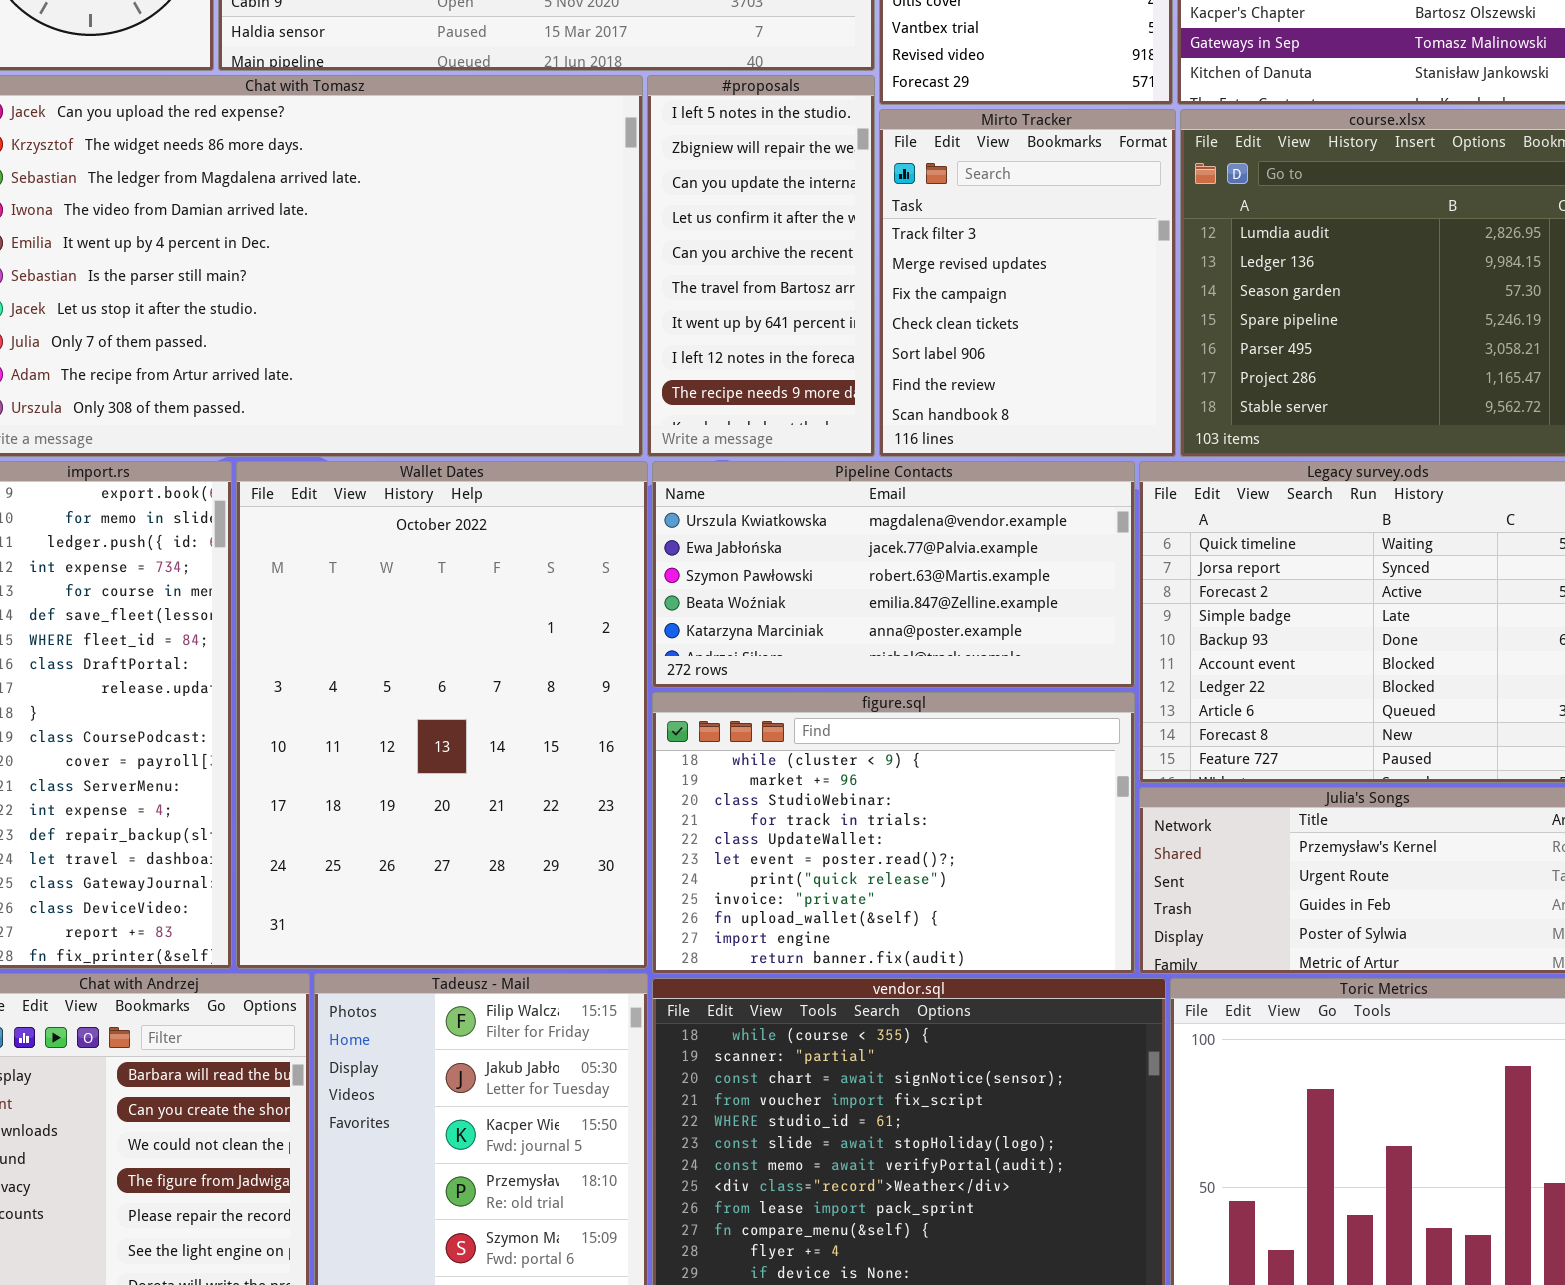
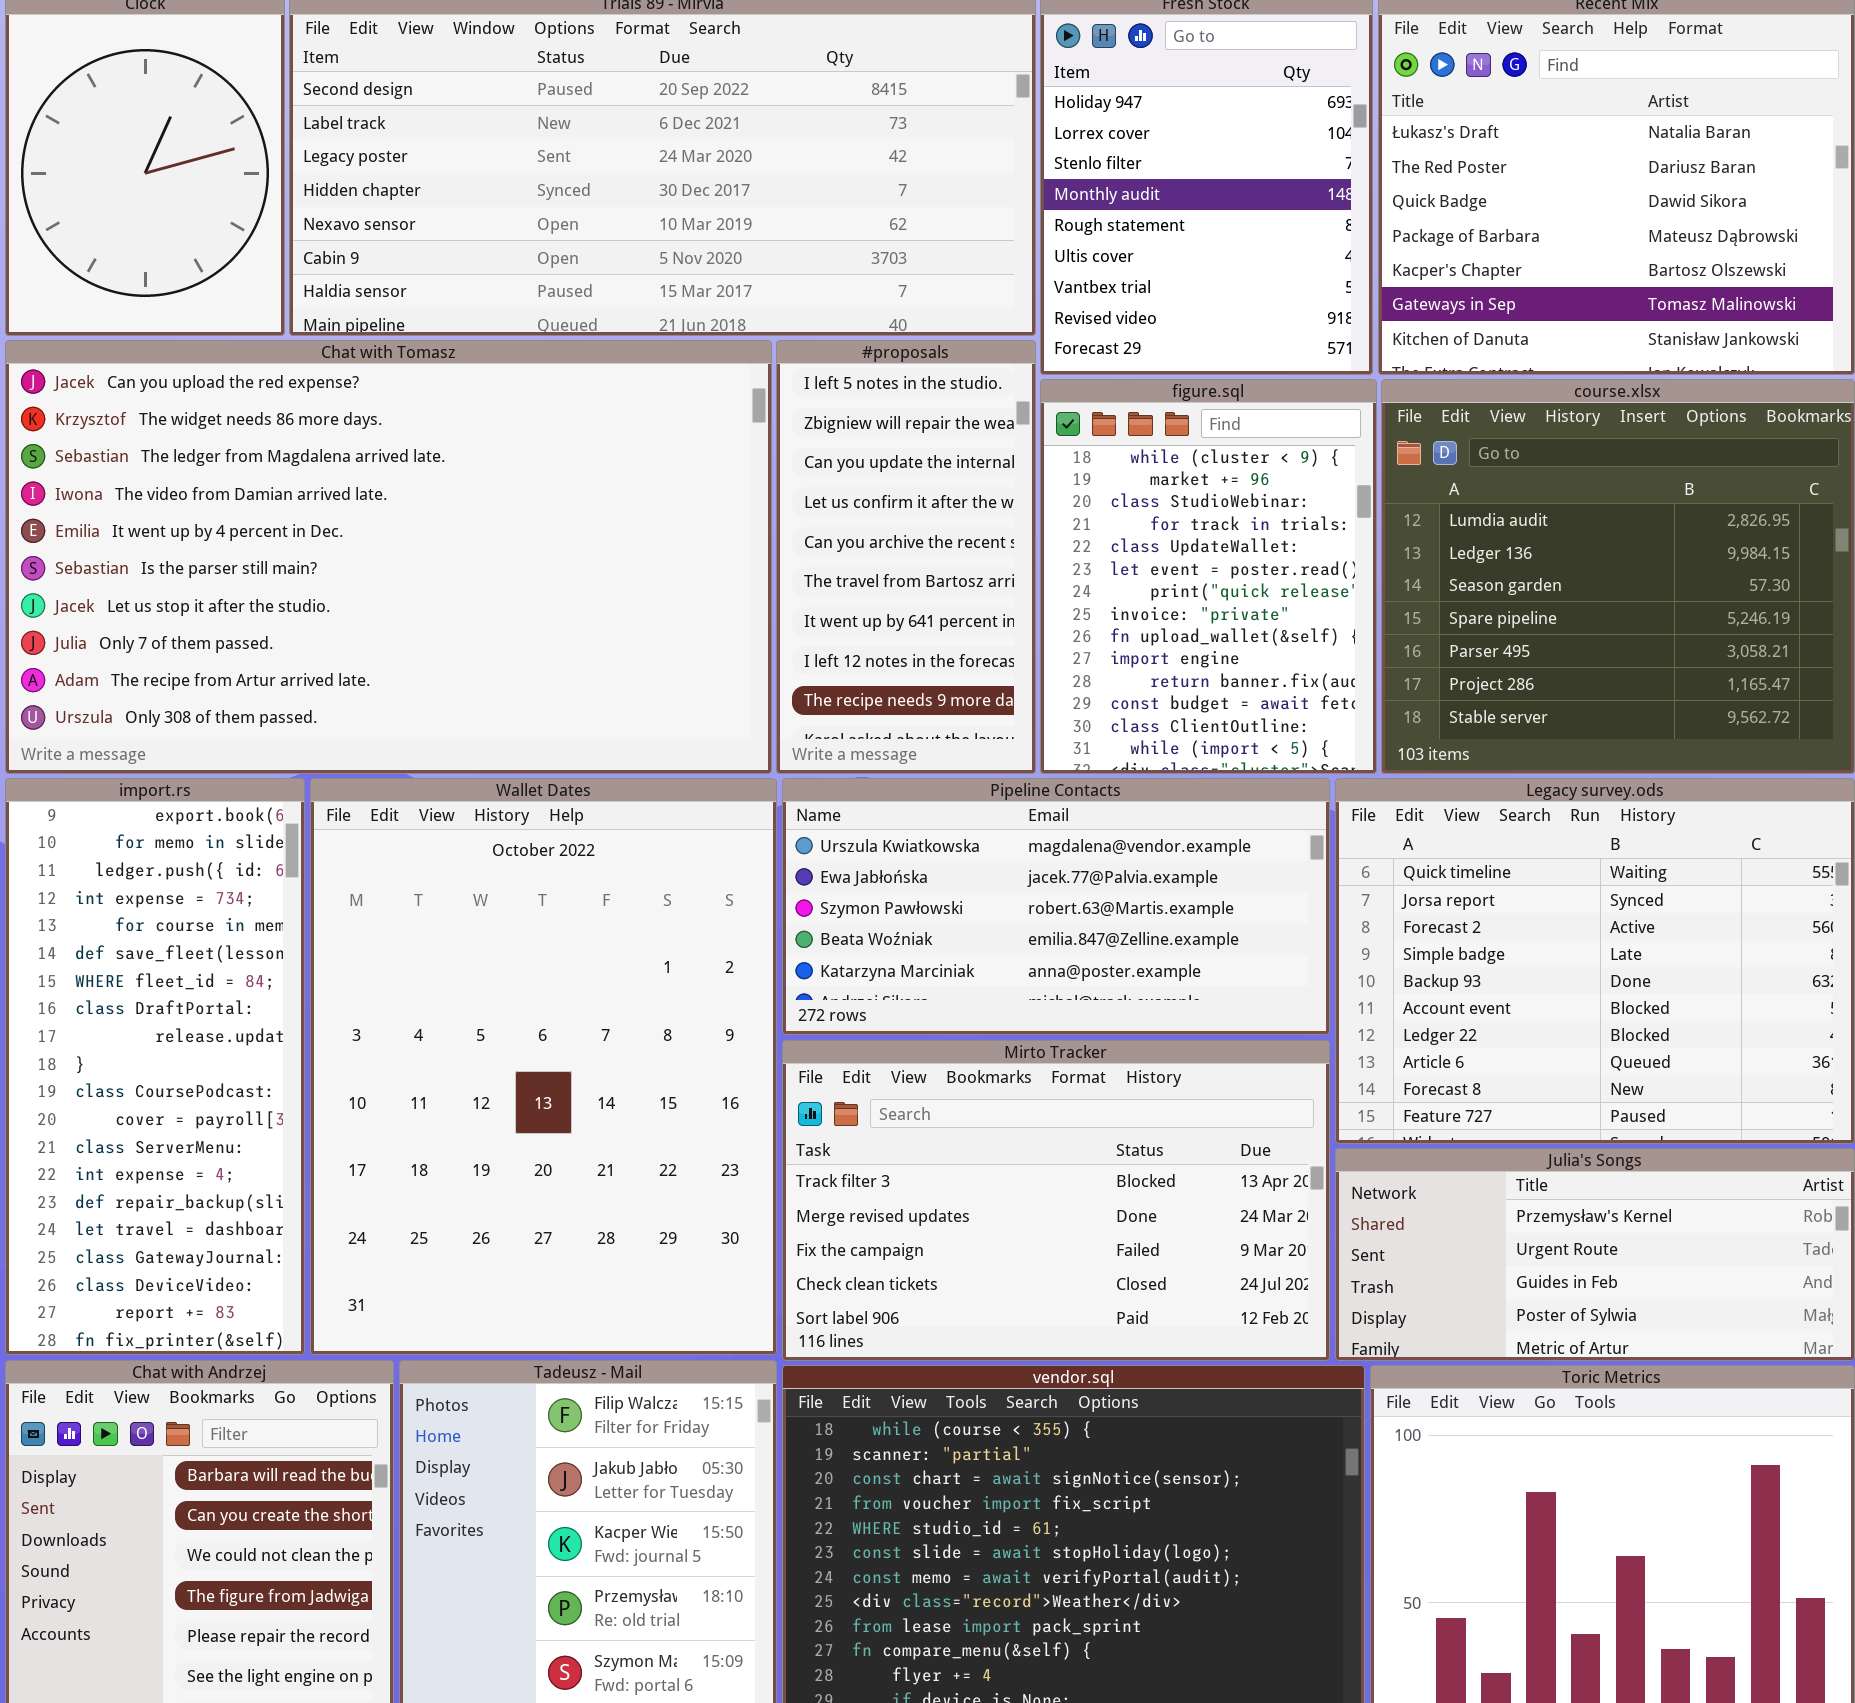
Mirto Tracker: [879,109,1176,457] -> [782,1040,1330,1361], moved, resized
figure.sql: [652,692,1135,974] -> [1040,379,1377,774], moved, resized

